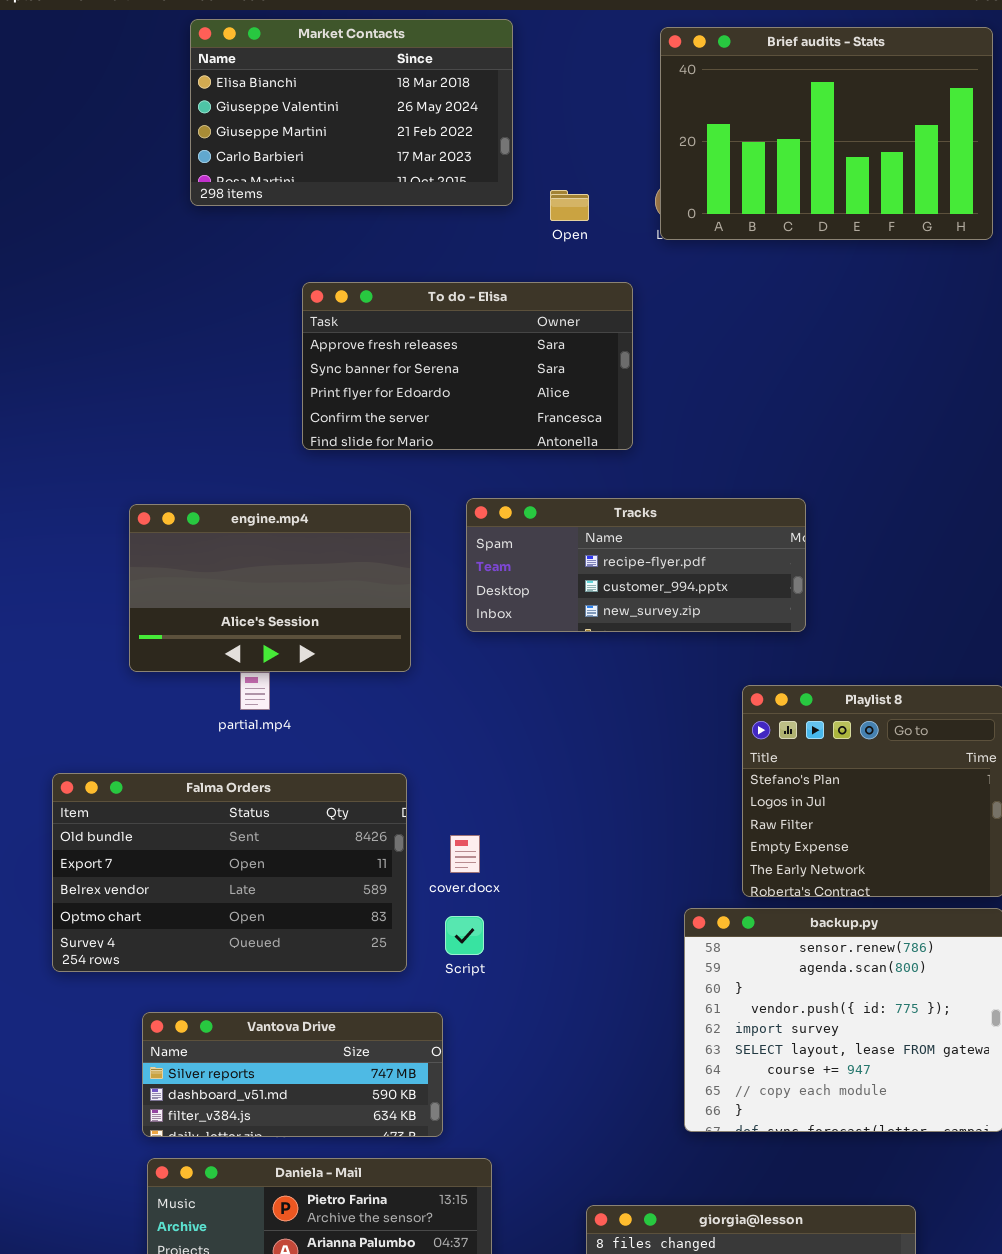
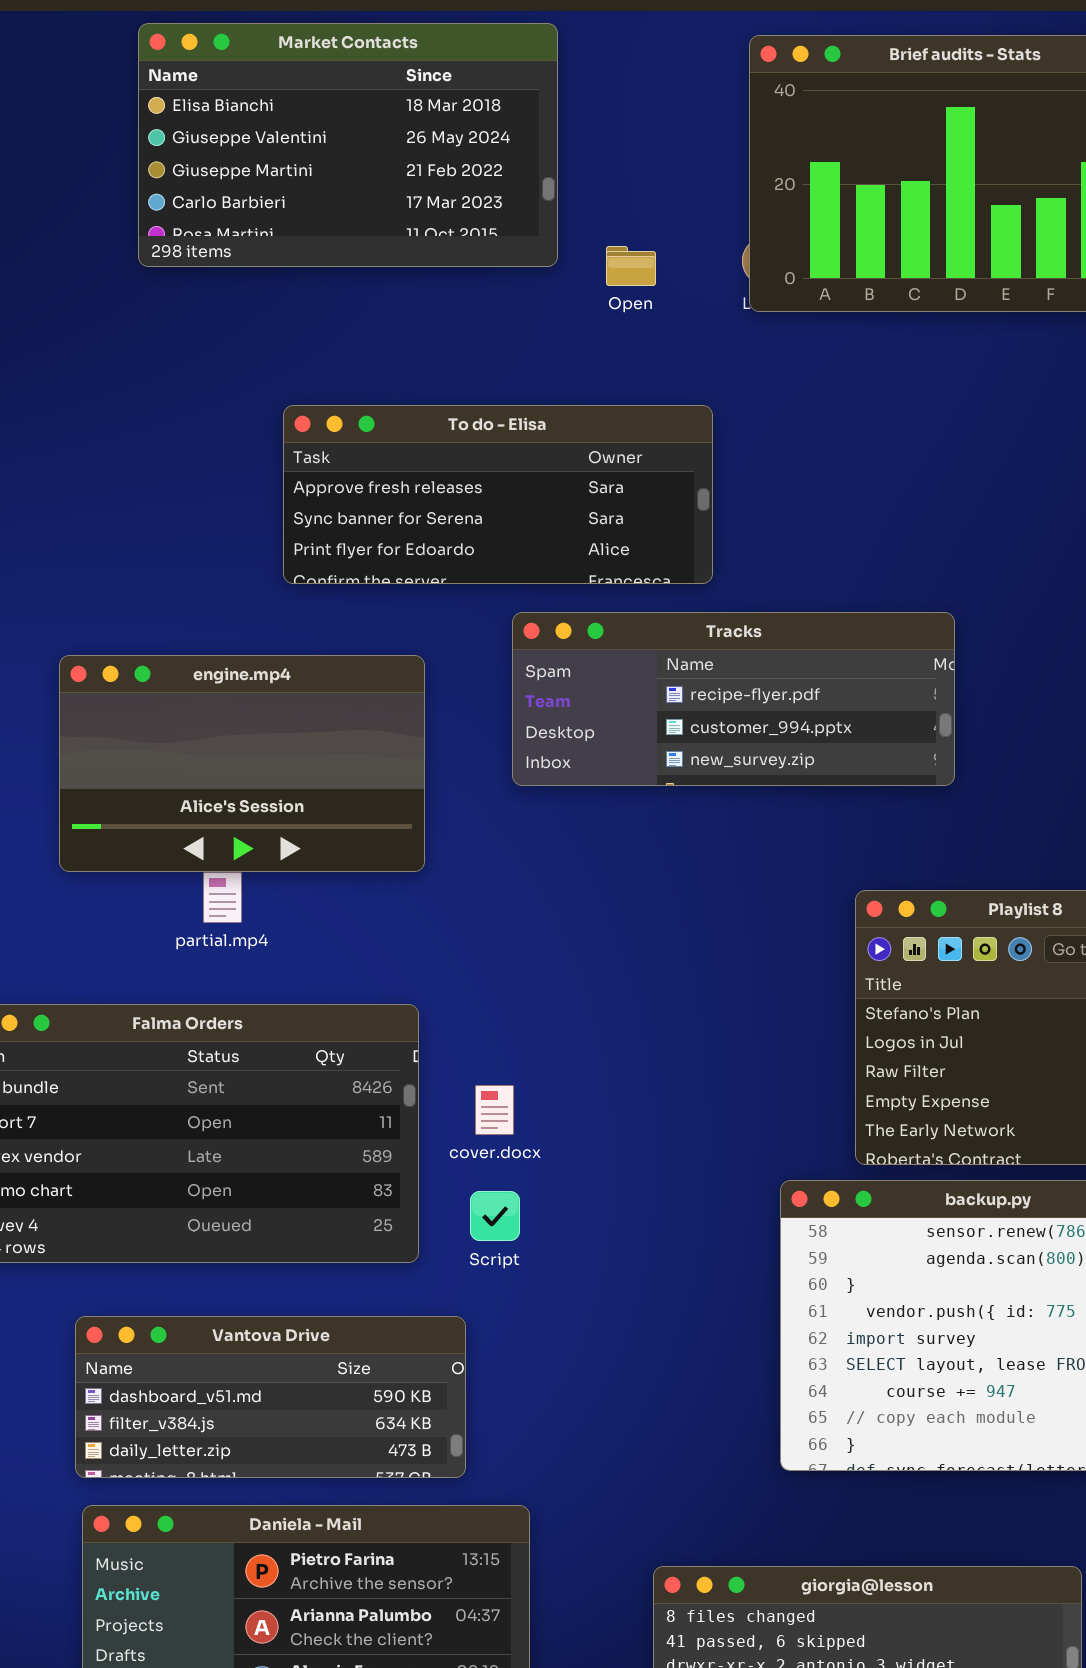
To do - Elisa: [302,282,633,450] -> [283,405,713,584], resized
Tracks: [466,498,806,632] -> [512,612,955,786], moved
Vantova Drive: [142,1012,443,1137] -> [75,1316,466,1478], scrolled down 1 row

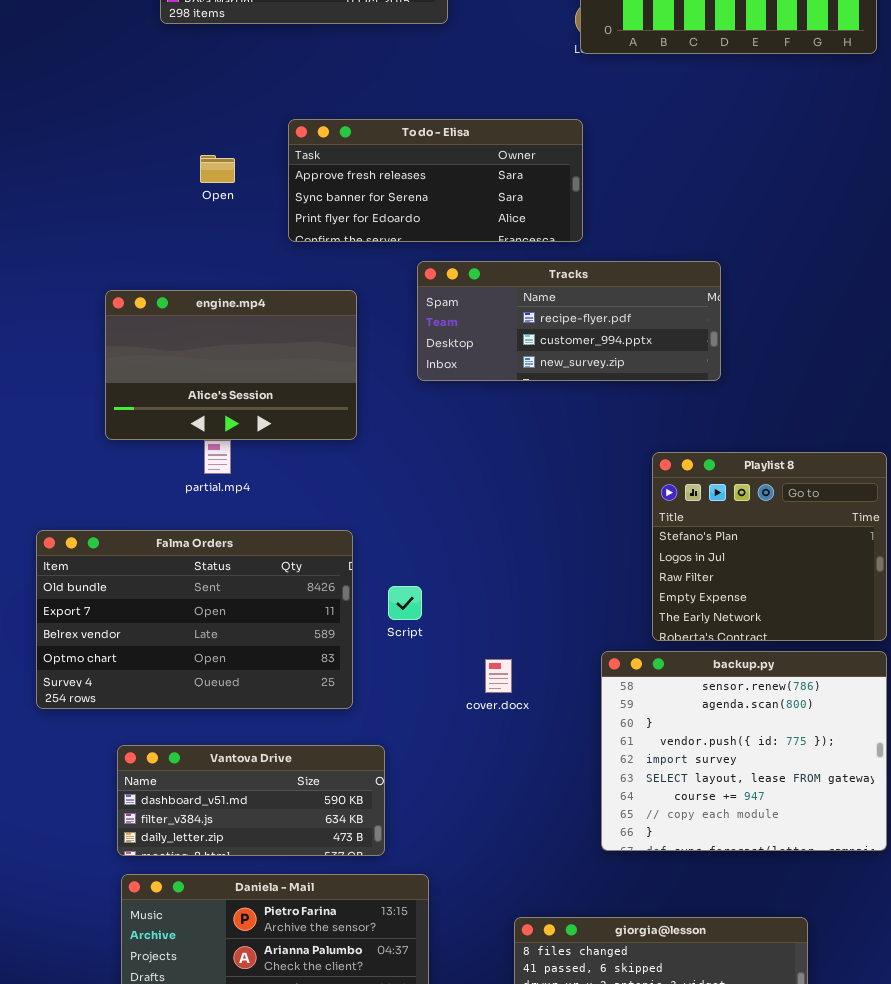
Open: [606,246,656,286] -> [200,155,235,183], moved
To do - Elisa: [283,405,713,584] -> [288,119,583,242], moved
cover.docx: [475,1085,514,1135] -> [485,659,512,693], moved
Script: [470,1191,520,1241] -> [388,586,422,620], moved

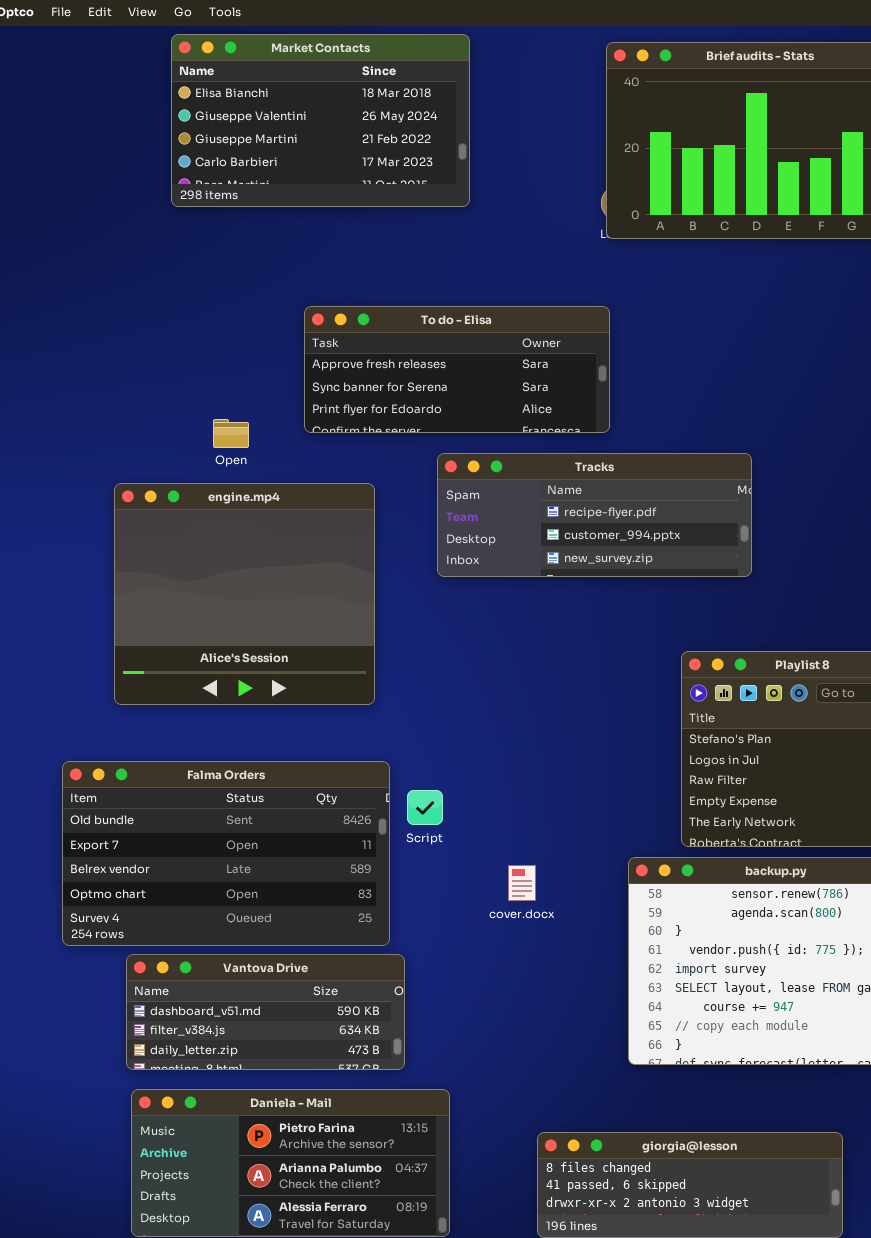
Open: [200,155,235,183] -> [213,419,249,448], moved
engine.mp4: [105,290,357,440] -> [114,483,375,705], resized
Falma Orders: [36,530,353,709] -> [62,761,390,946], moved

